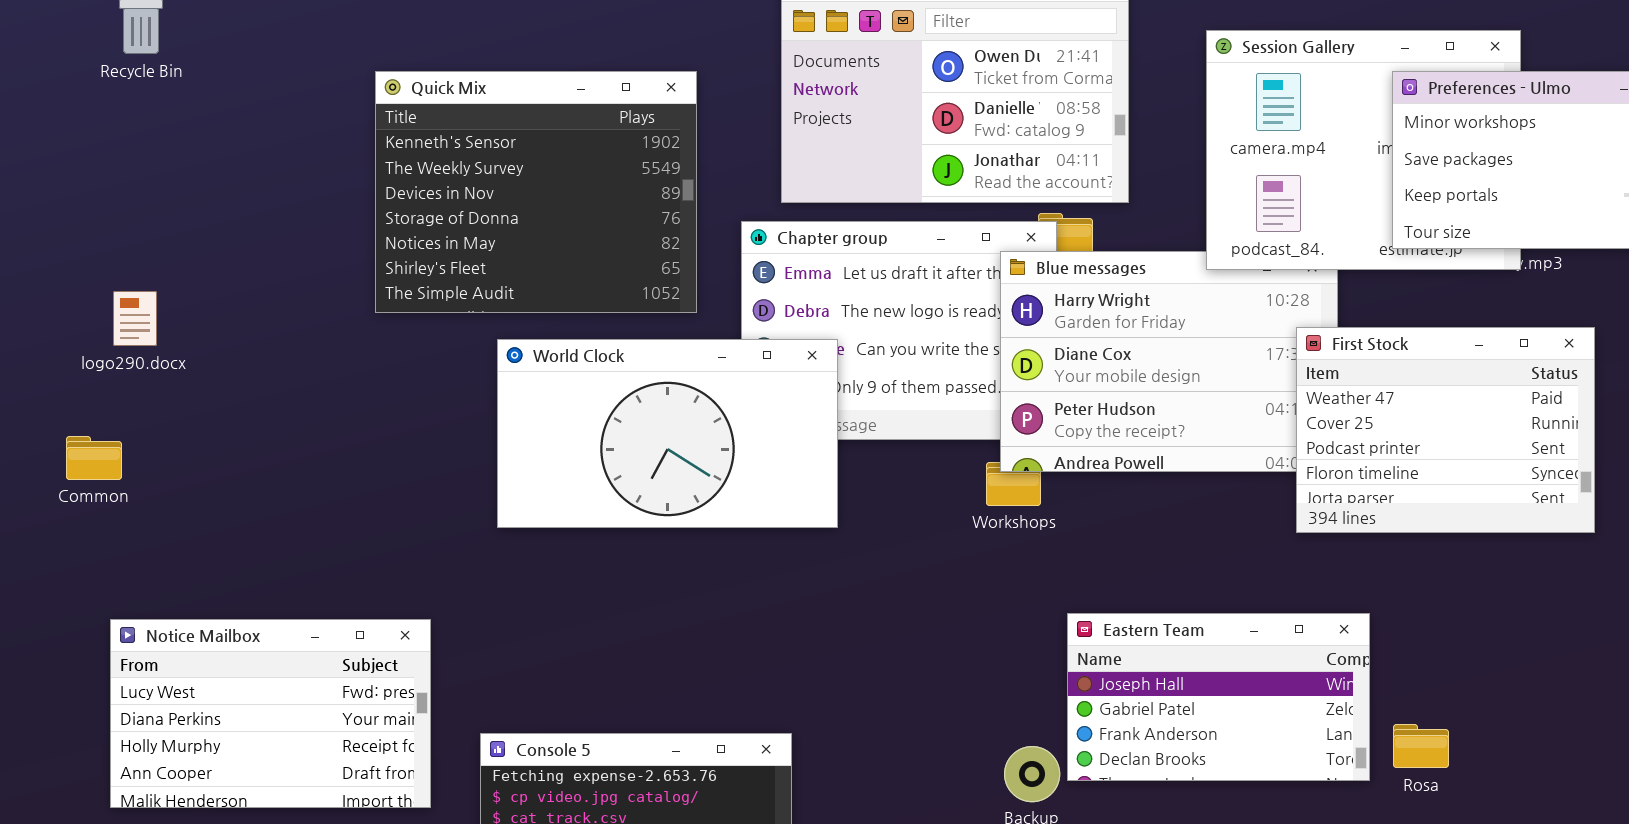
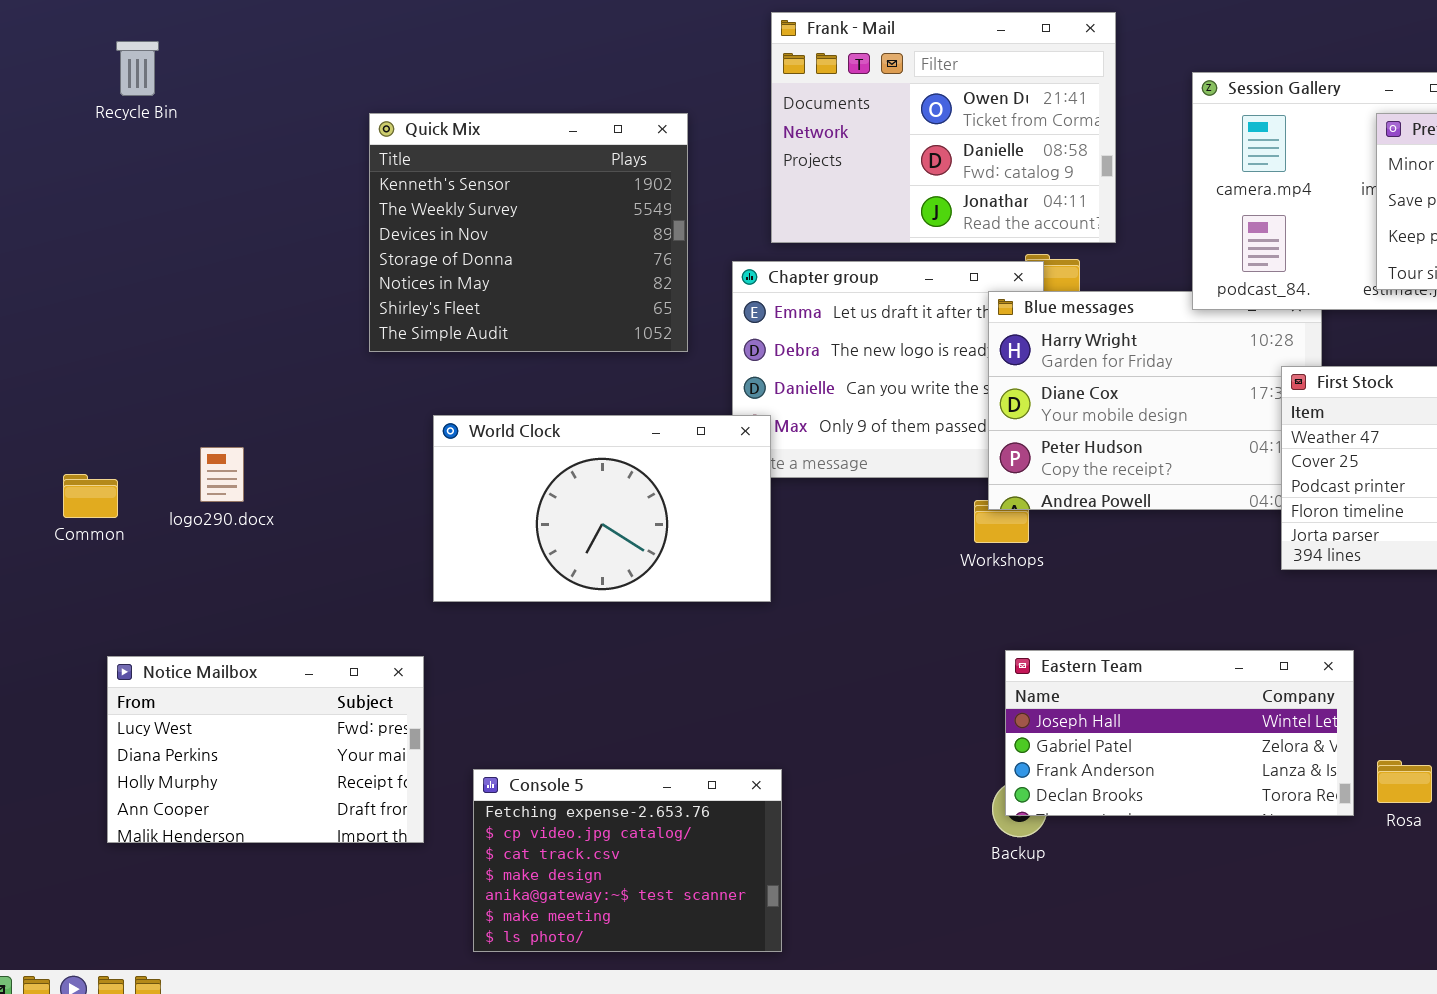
logo290.docx: [113,291,157,346] -> [200,447,244,502], moved
World Clock: [497,339,838,528] -> [433,415,771,602], moved
Eastern Team: [1067,613,1370,781] -> [1005,650,1354,816], resized

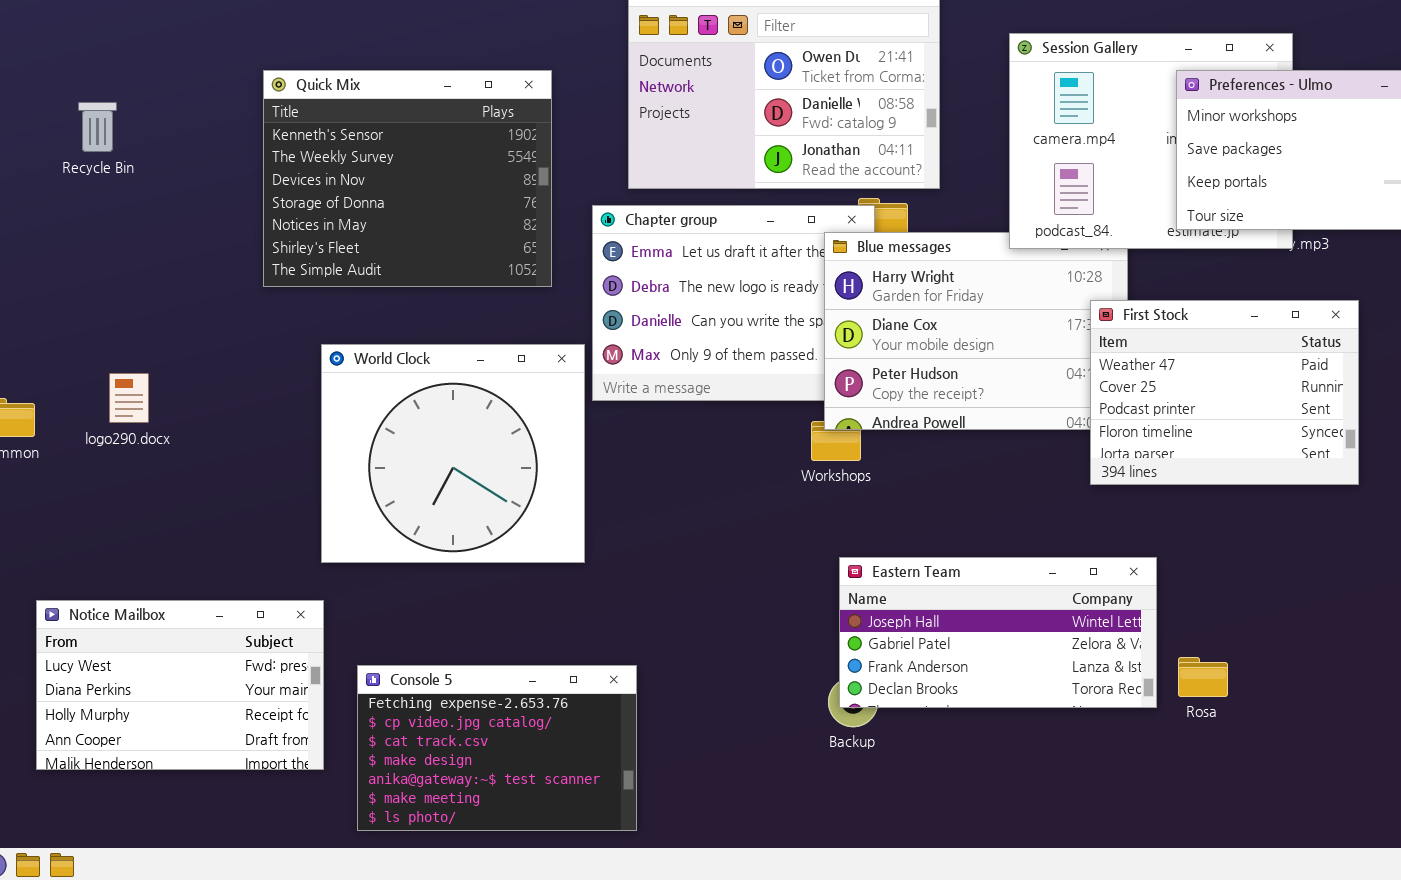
Recycle Bin: [116,41,159,96] -> [78,102,117,152], moved
World Clock: [433,415,771,602] -> [321,344,585,563], resized
Notice Mailbox: [107,656,424,843] -> [36,600,324,770], moved

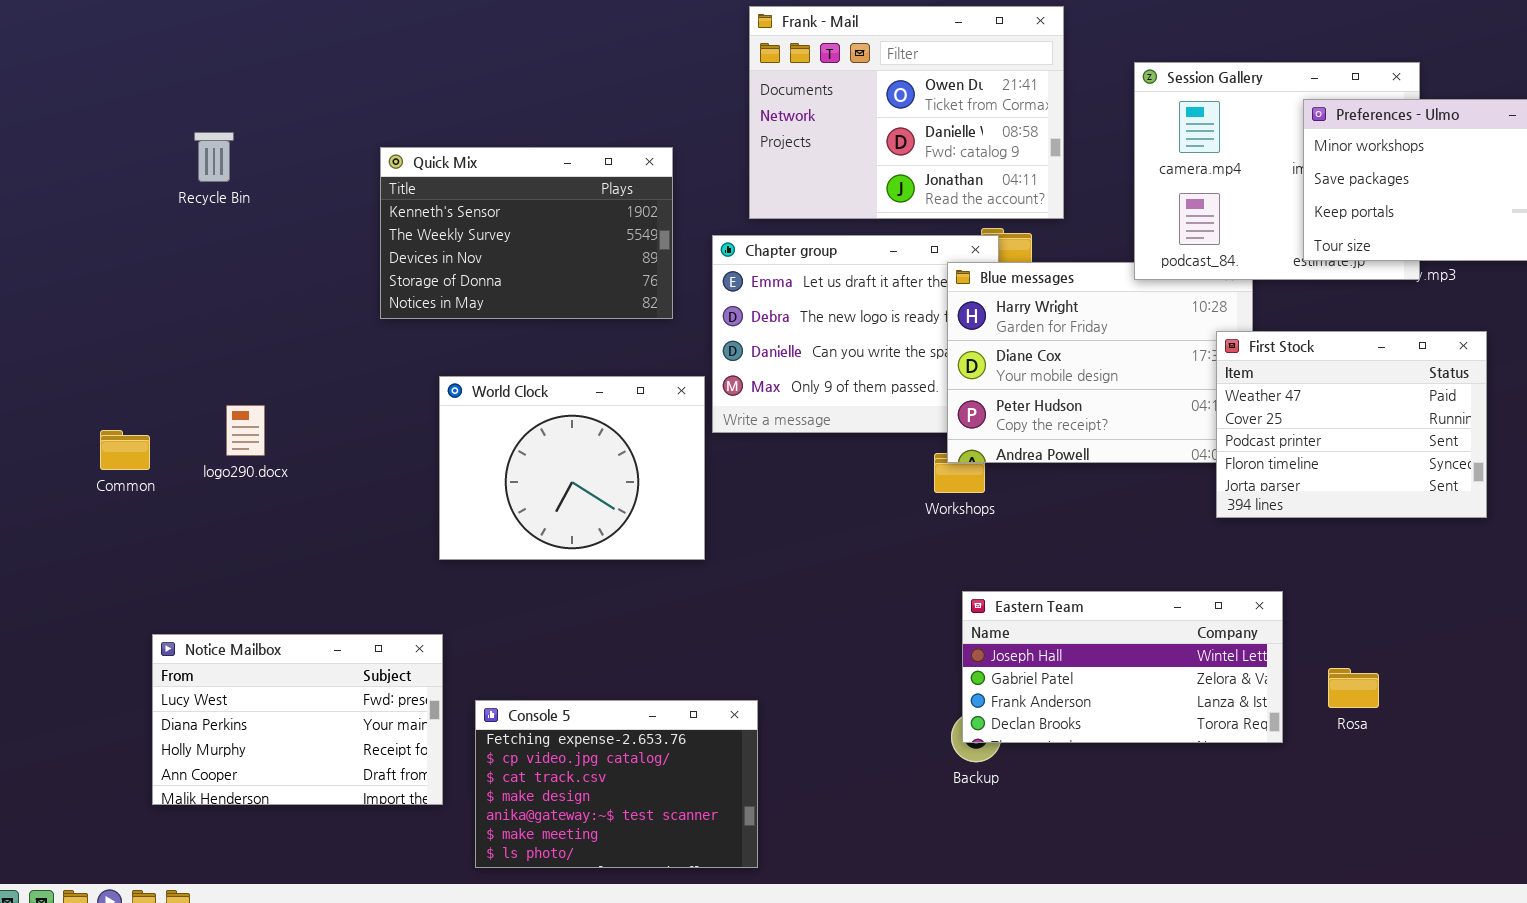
Quick Mix: [263,70,552,287] -> [380,147,673,319], resized
World Clock: [321,344,585,563] -> [439,376,705,560], resized
Rosa: [1178,657,1228,697] -> [1328,668,1379,708], moved

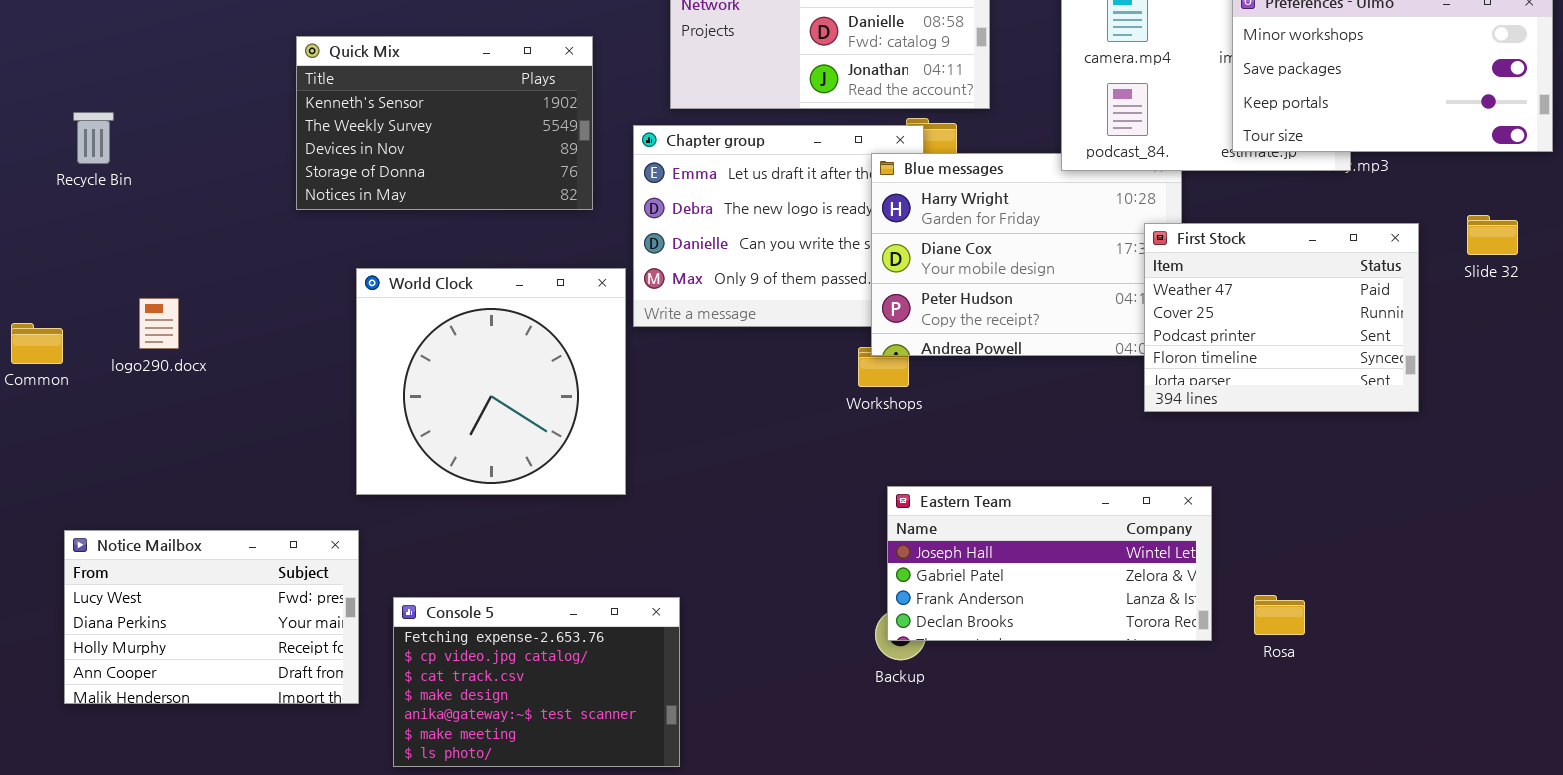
Recycle Bin: [194,132,234,182] -> [73,112,114,164], moved
World Clock: [439,376,705,560] -> [356,268,626,495], resized
Rosa: [1328,668,1379,708] -> [1254,595,1305,635], moved

